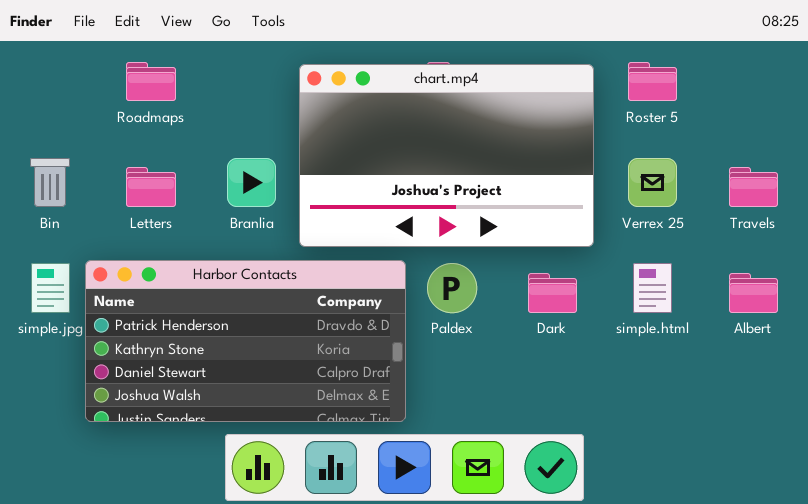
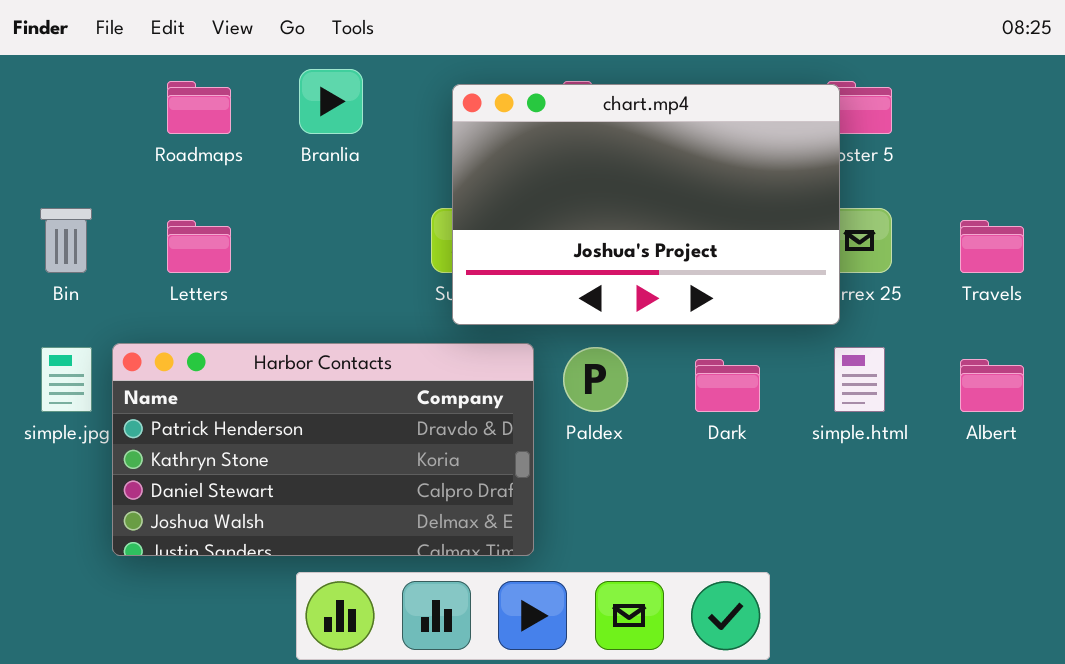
chart.mp4: [299,64,594,247] -> [452,84,840,325], moved
Branlia: [227,158,276,207] -> [299,69,363,134], moved

